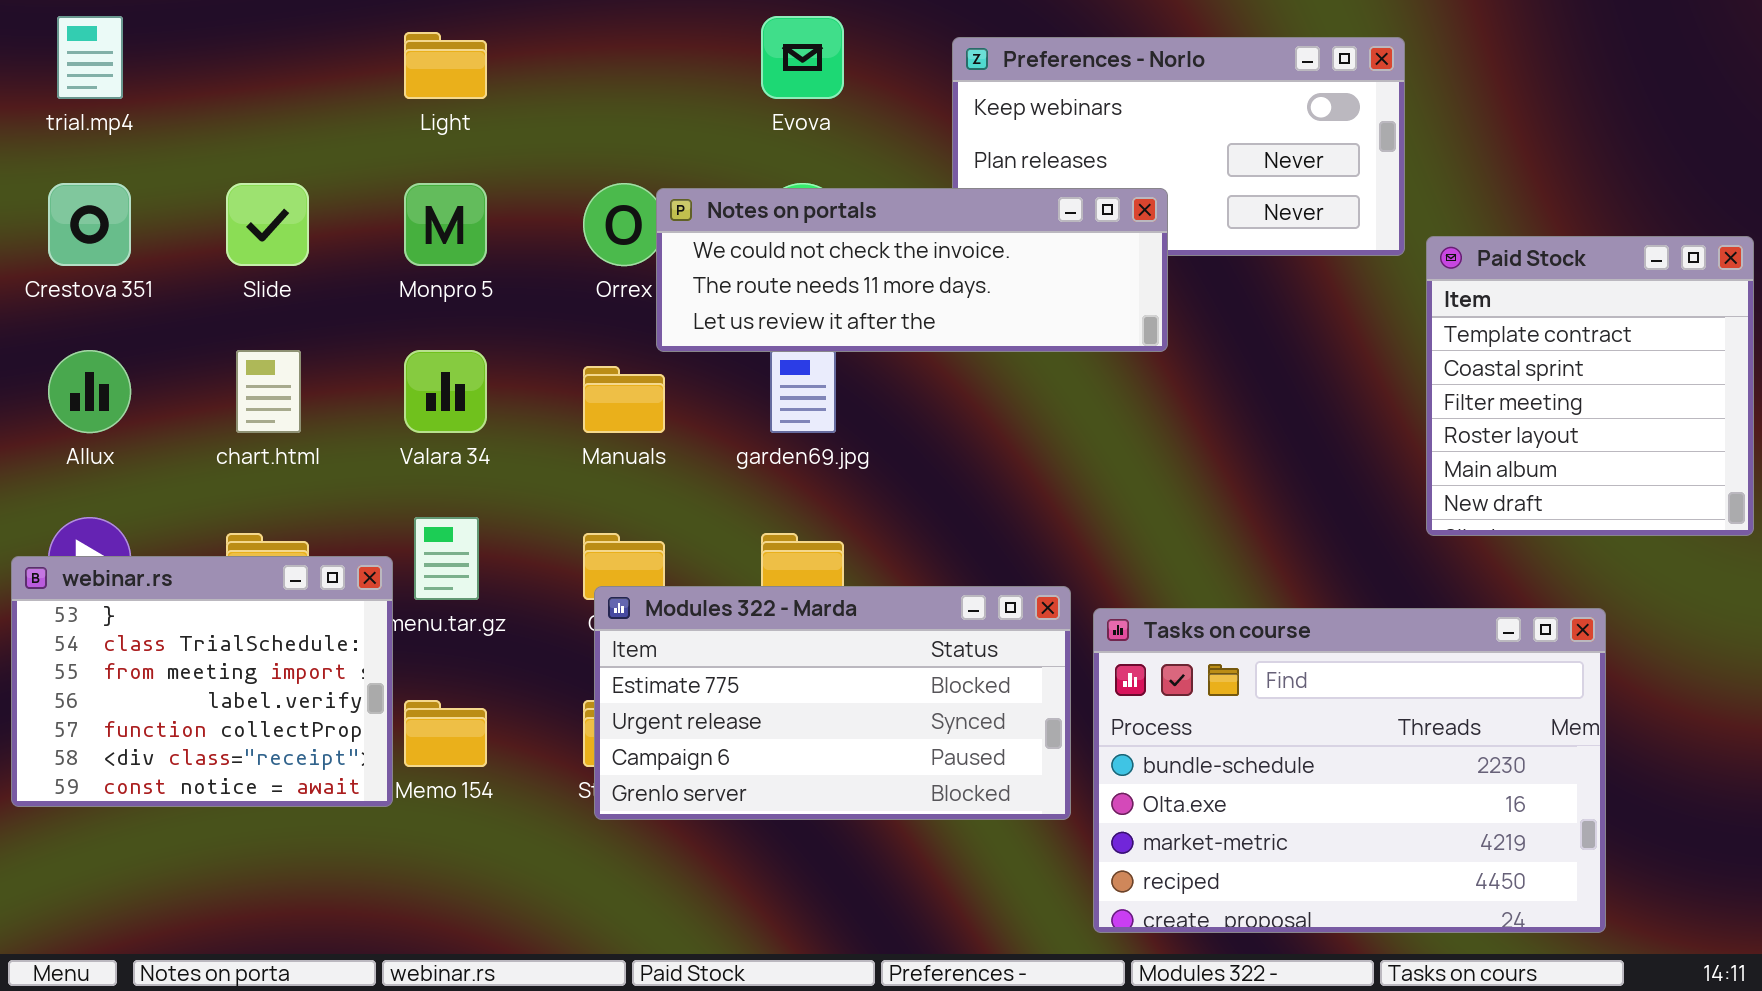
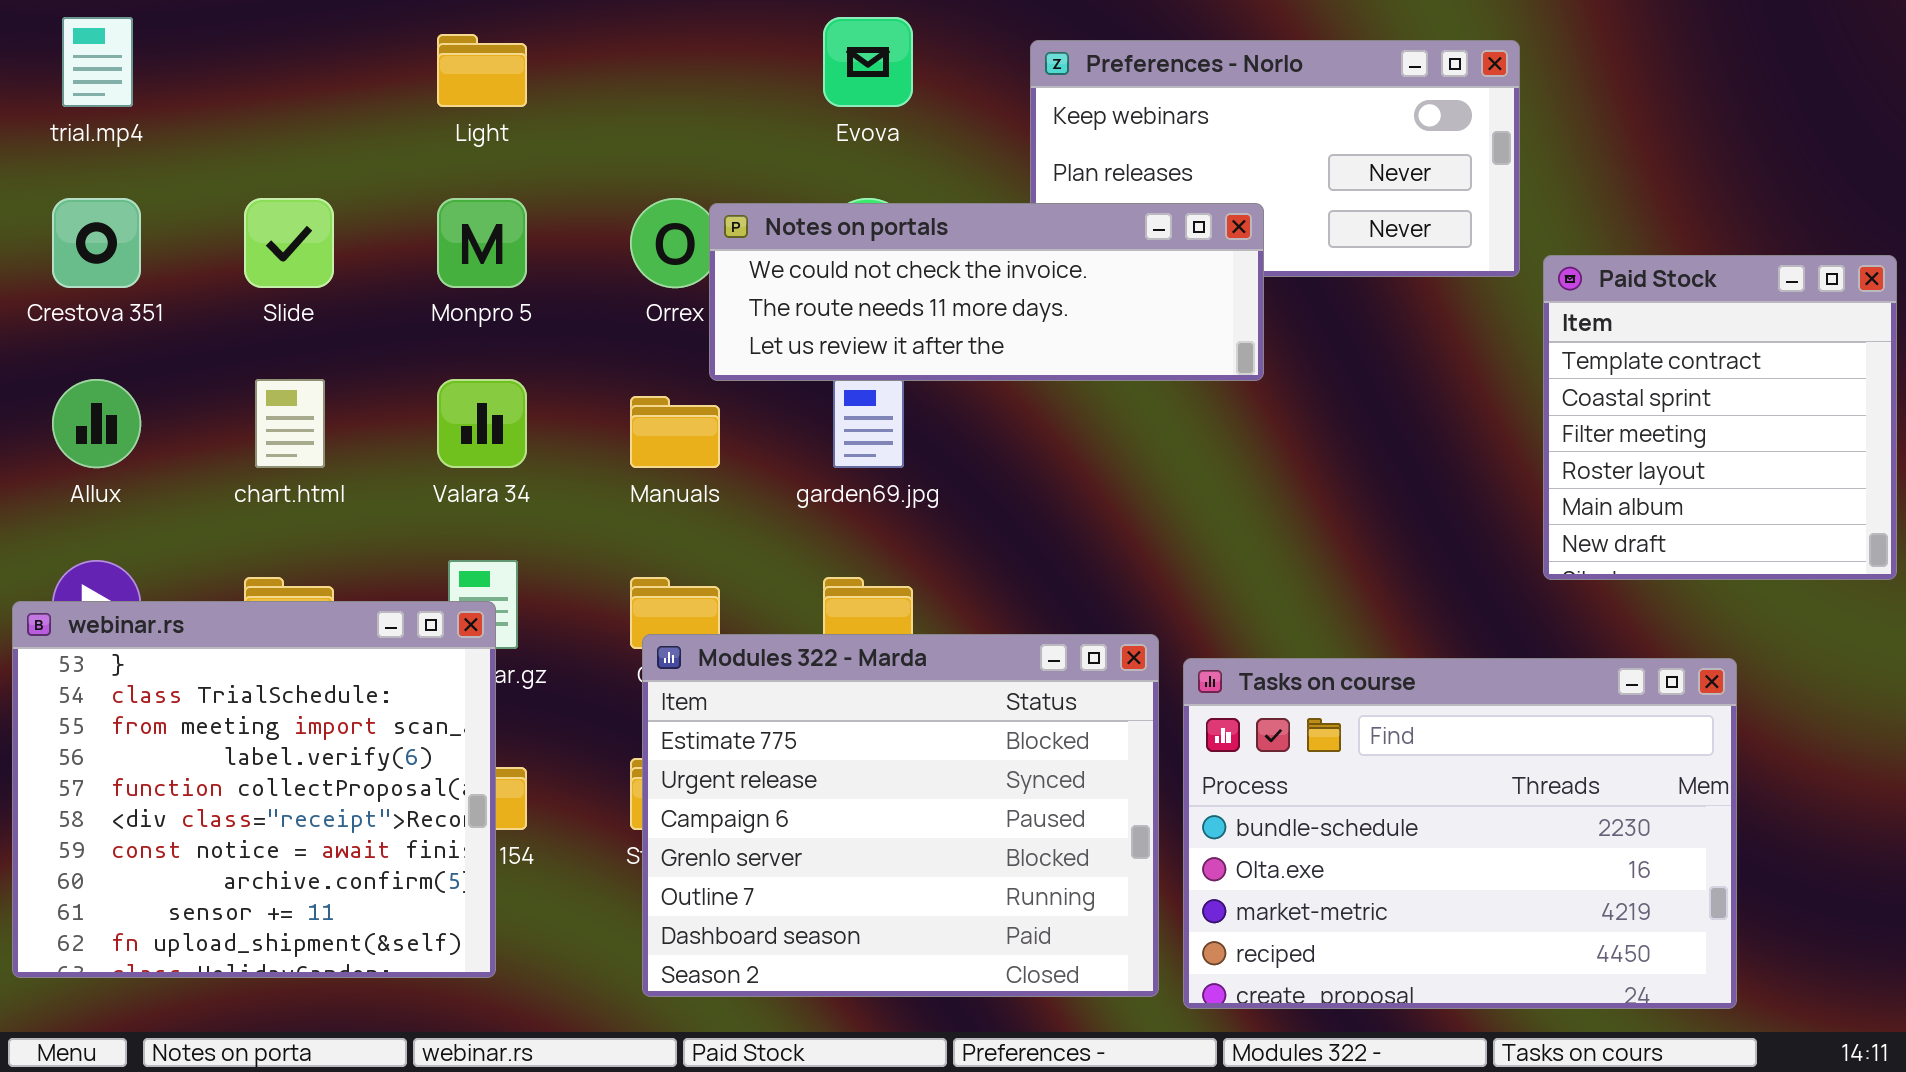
webinar.rs: [11,556,393,807] -> [12,601,496,978], resized
Modules 322 - Marda: [594,586,1071,820] -> [642,634,1159,997], resized

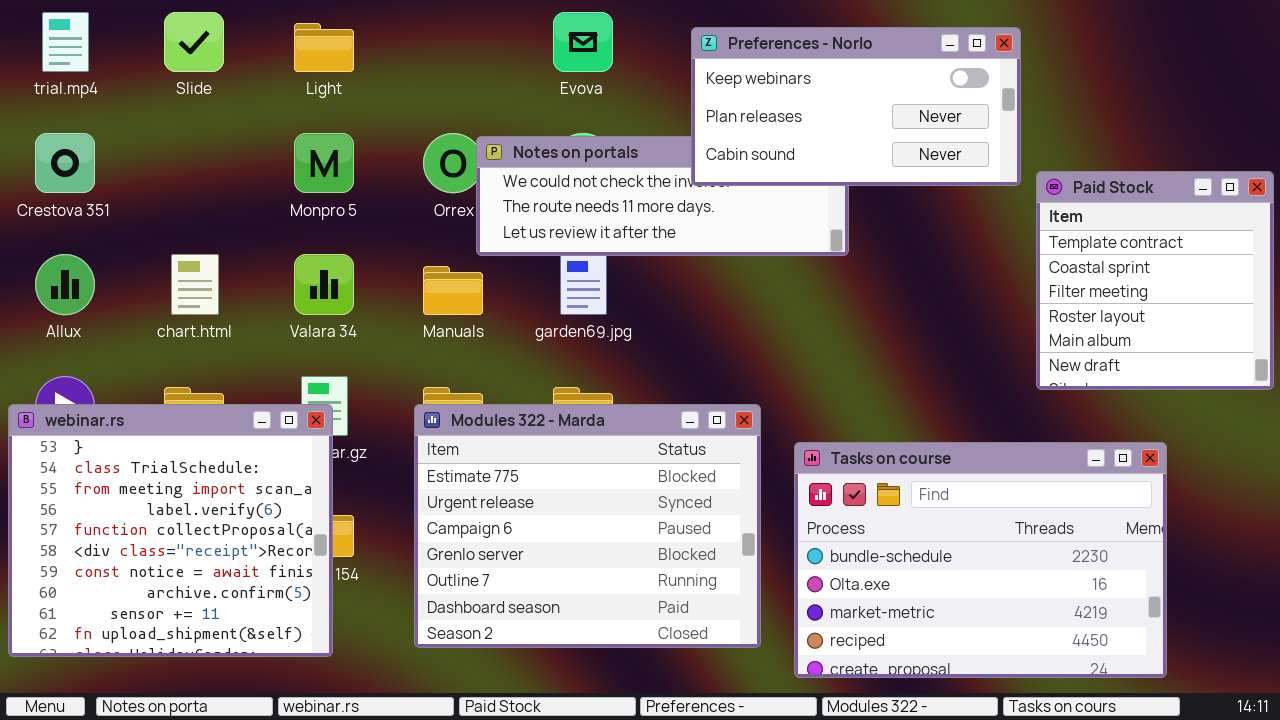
Preferences - Norlo: [1030,40,1520,277] -> [691,27,1021,186], raised
Slide: [244,198,334,288] -> [164,12,224,72], moved
Modules 322 - Marda: [642,634,1159,997] -> [414,404,761,648], moved

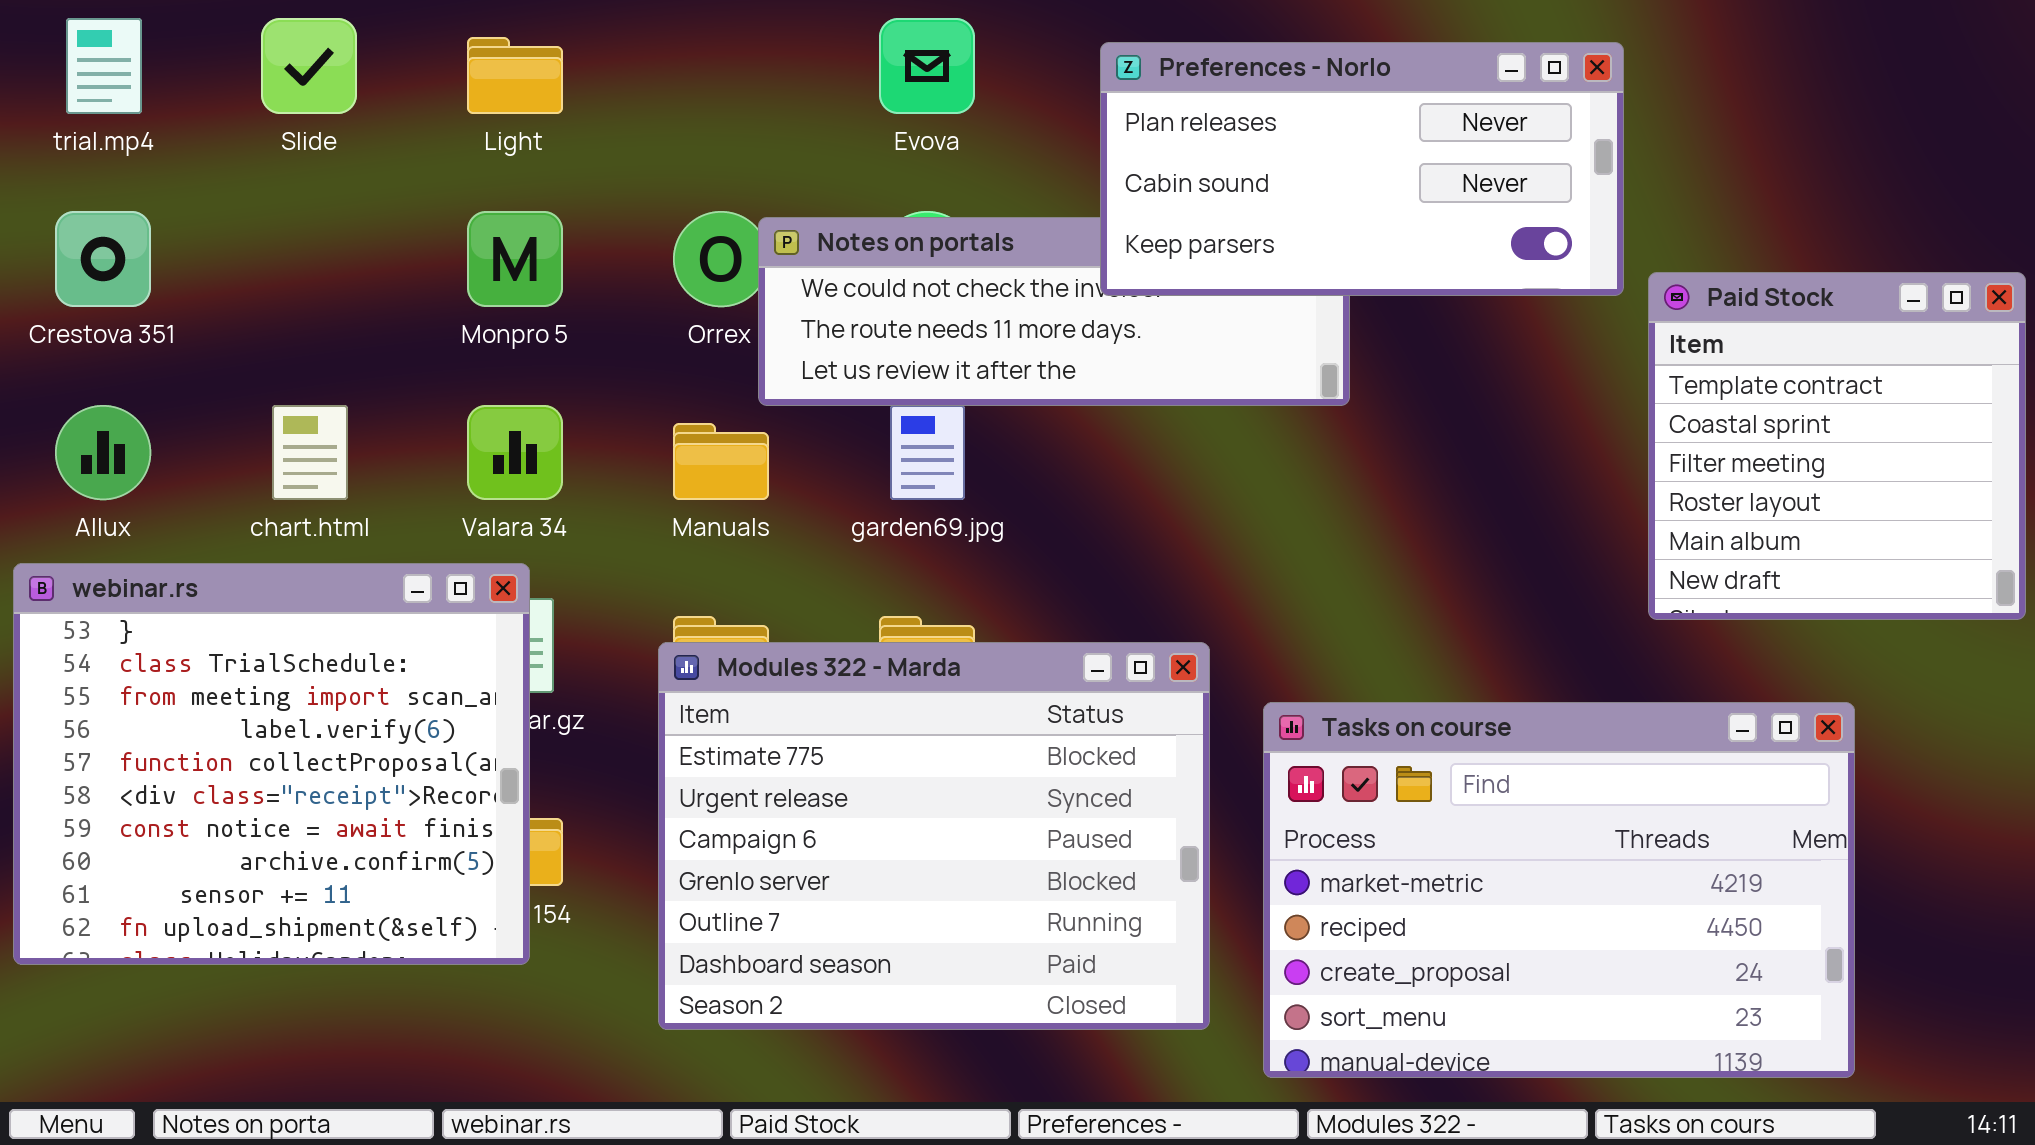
Preferences - Norlo: [691,27,1021,186] -> [1100,42,1624,296], scrolled down 1 row
webinar.rs: [8,404,333,657] -> [13,563,530,965], moved
Tasks on course: [794,442,1167,678] -> [1263,702,1855,1078], scrolled down 2 rows

